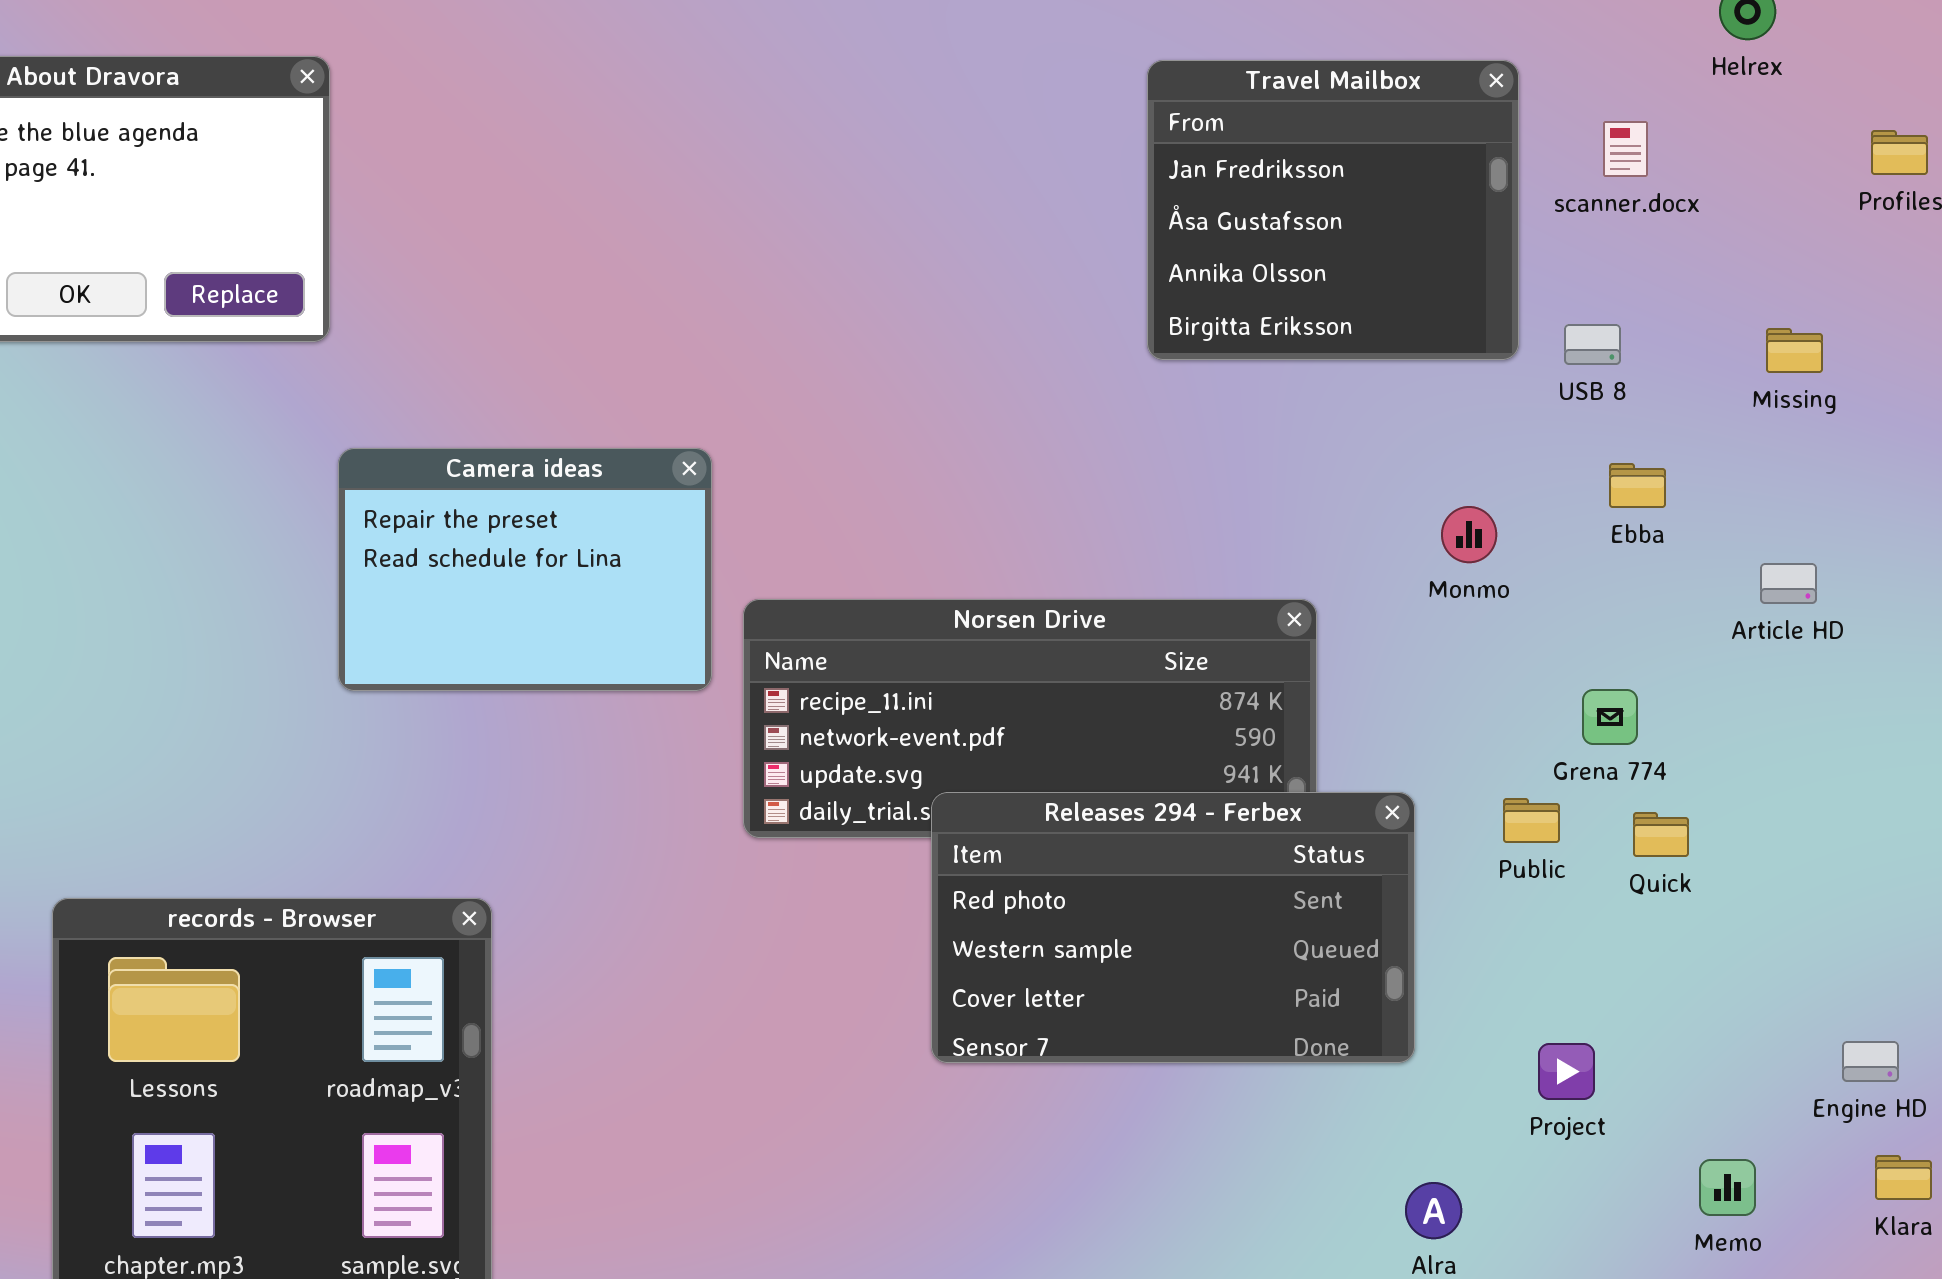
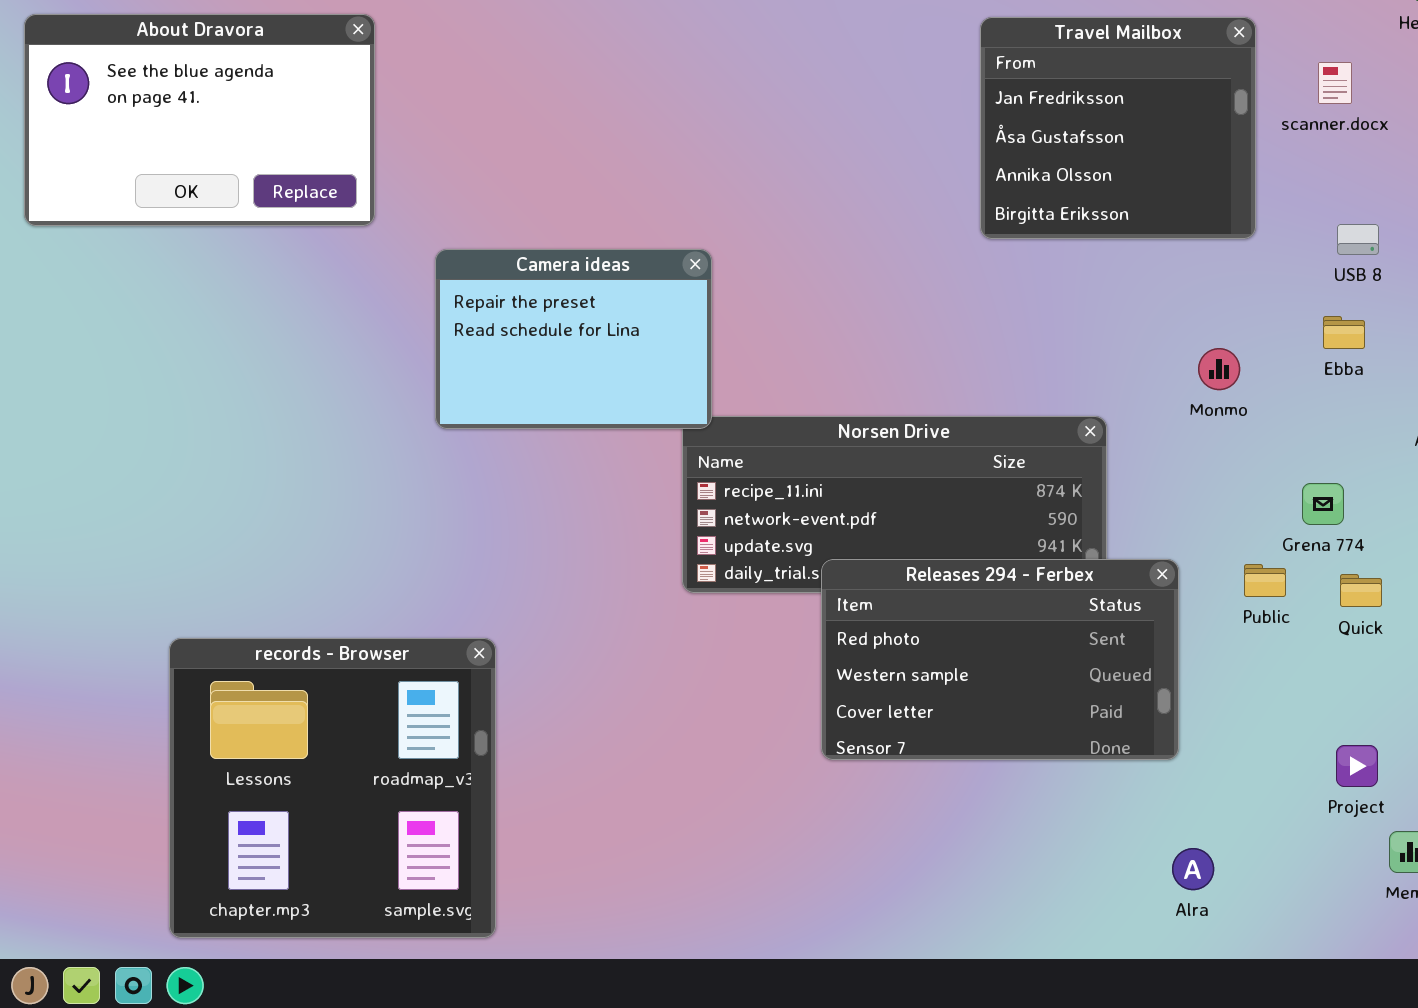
USB 8: [1564,324,1621,365] -> [1337,224,1379,255], moved
Camera ideas: [338,448,712,691] -> [435,249,712,429], moved
Project: [1538,1043,1595,1100] -> [1336,745,1378,787], moved

